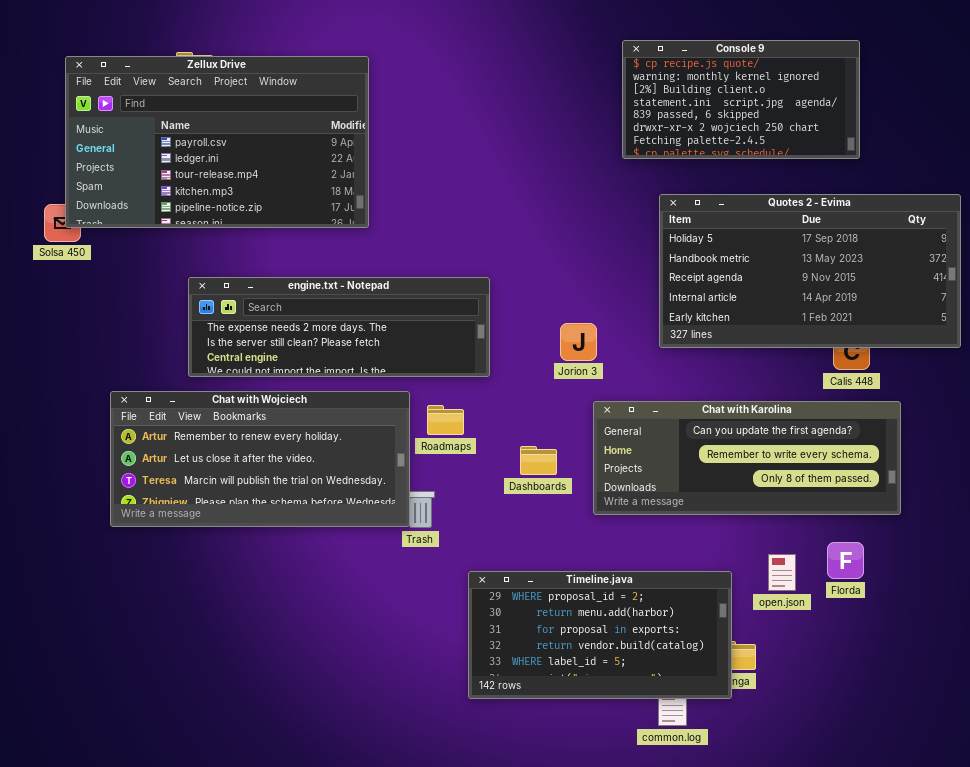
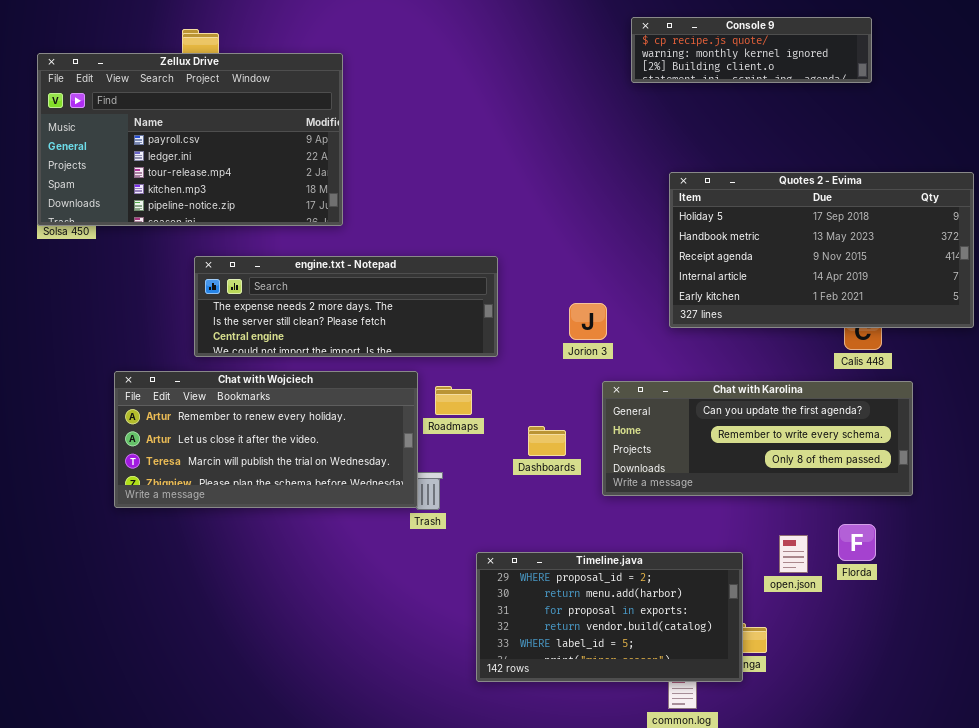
Console 9: [622,40,860,159] -> [631,17,872,83], resized
Zellux Drive: [65,56,369,228] -> [37,53,343,226], moved

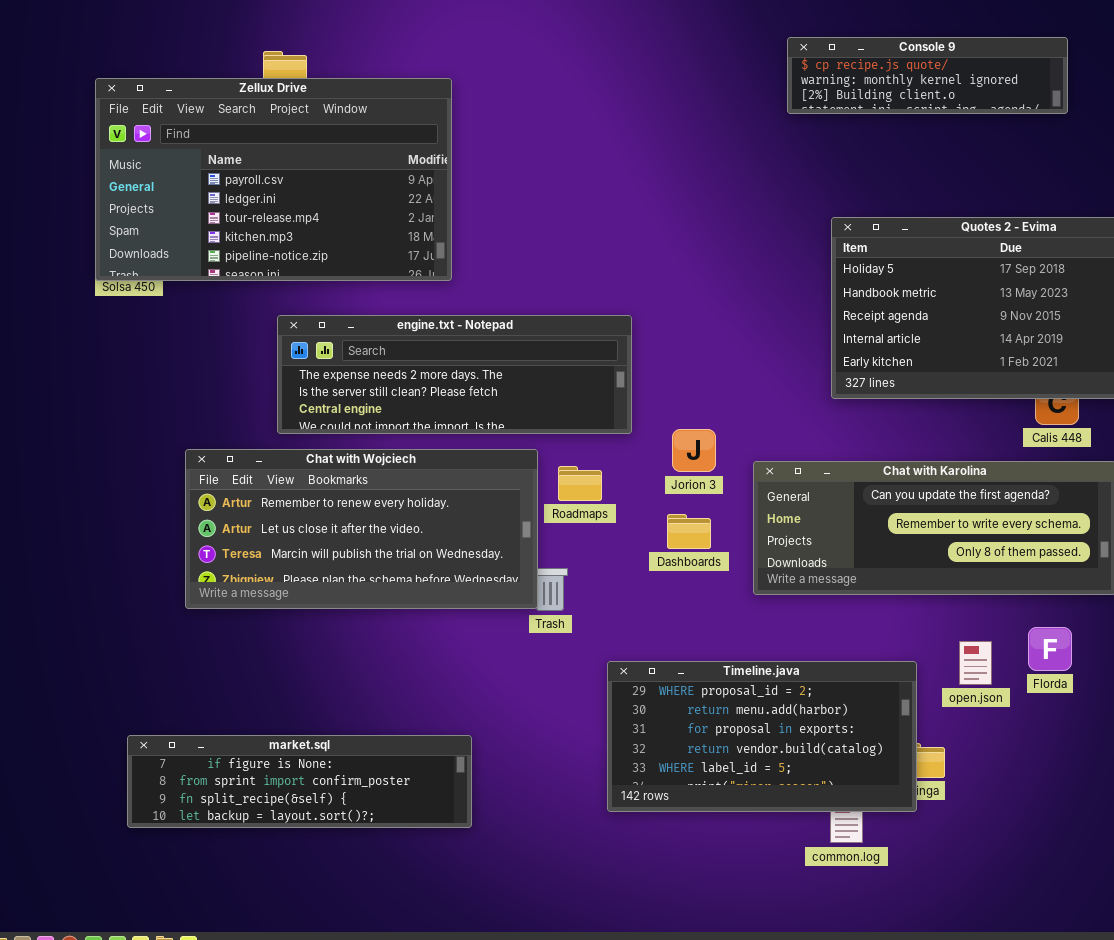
Jorion 3: [569,303,607,340] -> [672,429,716,472], moved
market.sql: none -> [127,735,472,828], opened

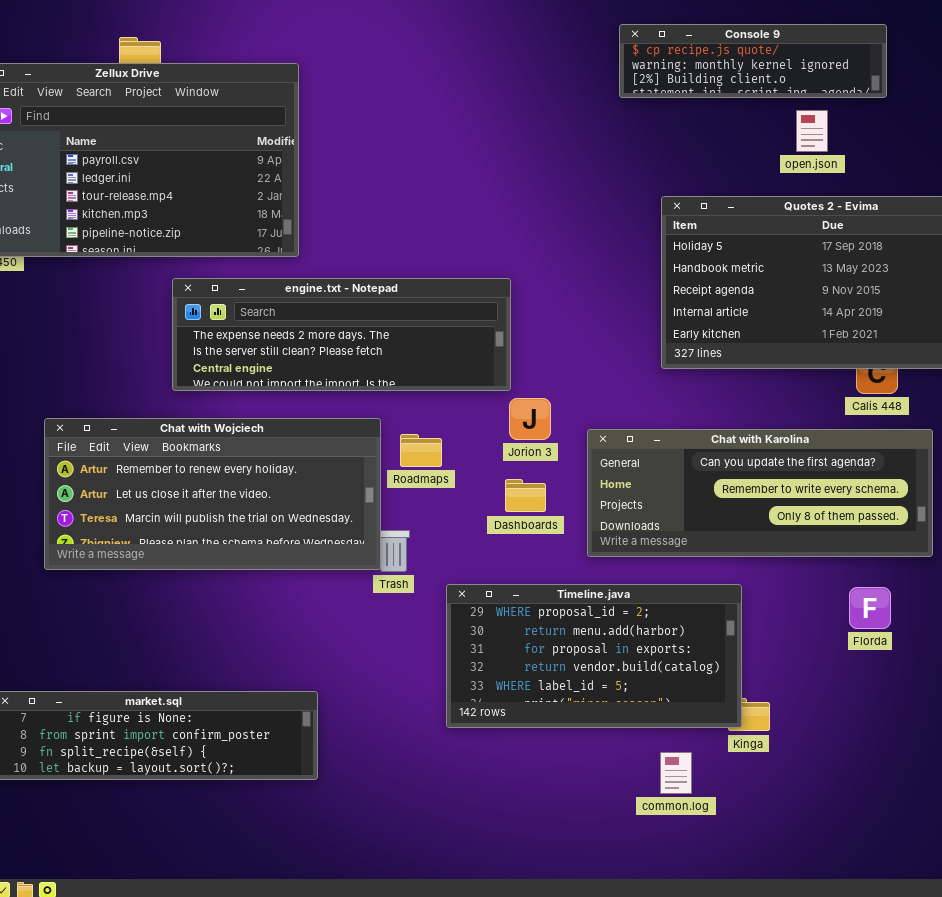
engine.txt - Notepad: [277,315,632,434] -> [172,278,511,391], moved
open.json: [959,641,992,685] -> [796,110,828,152], moved
Timeline.java: [607,661,917,812] -> [446,584,742,728], moved

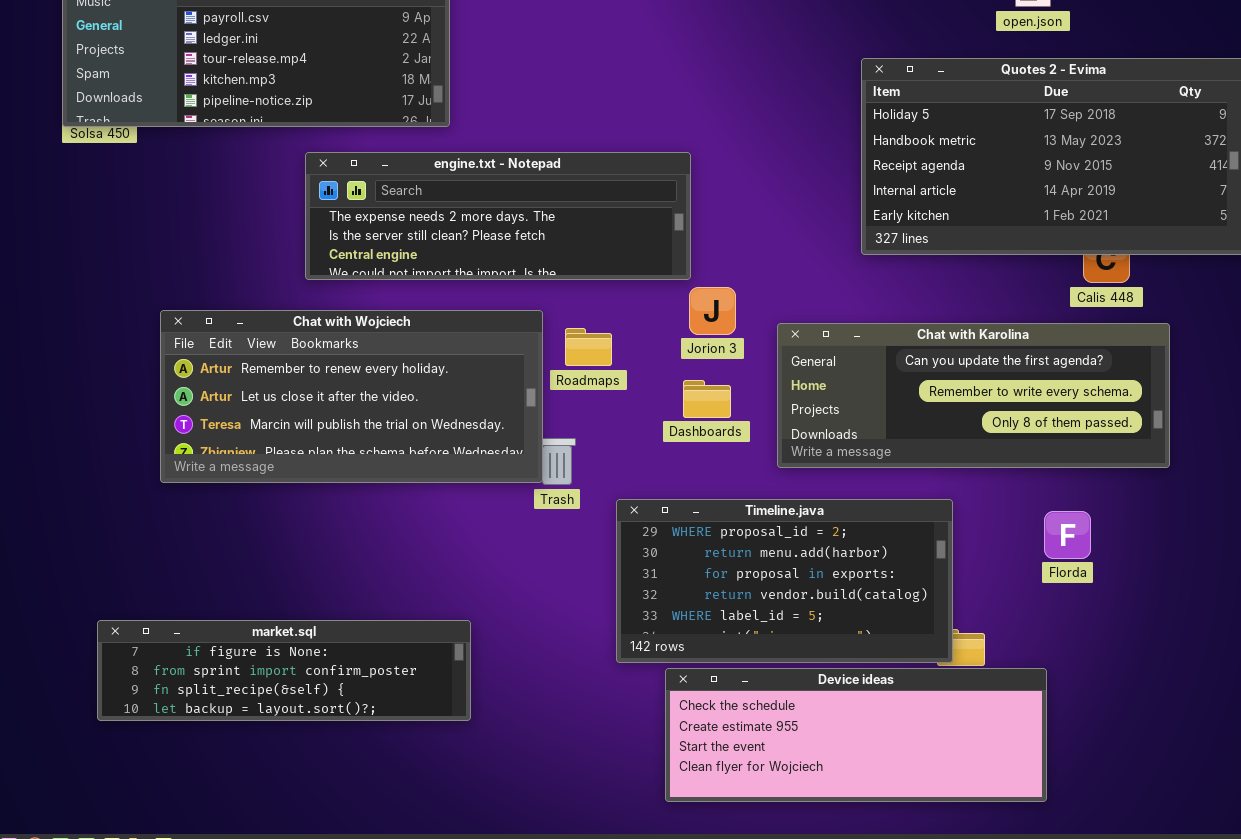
Florda: [849,587,891,629] -> [1044,511,1091,559], moved
Device ideas: none -> [665,668,1047,802], opened

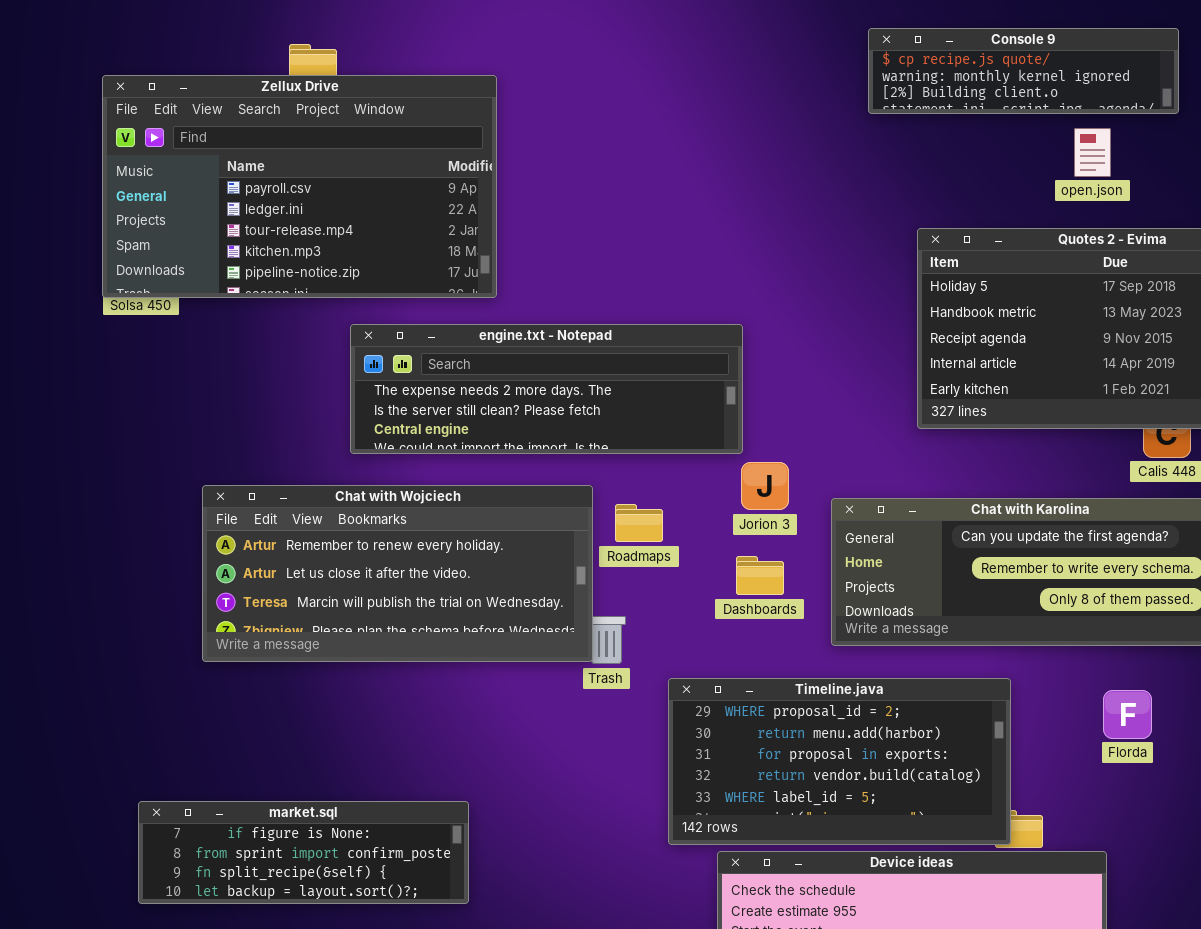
market.sql: [97,620,471,721] -> [138,801,469,904], resized

